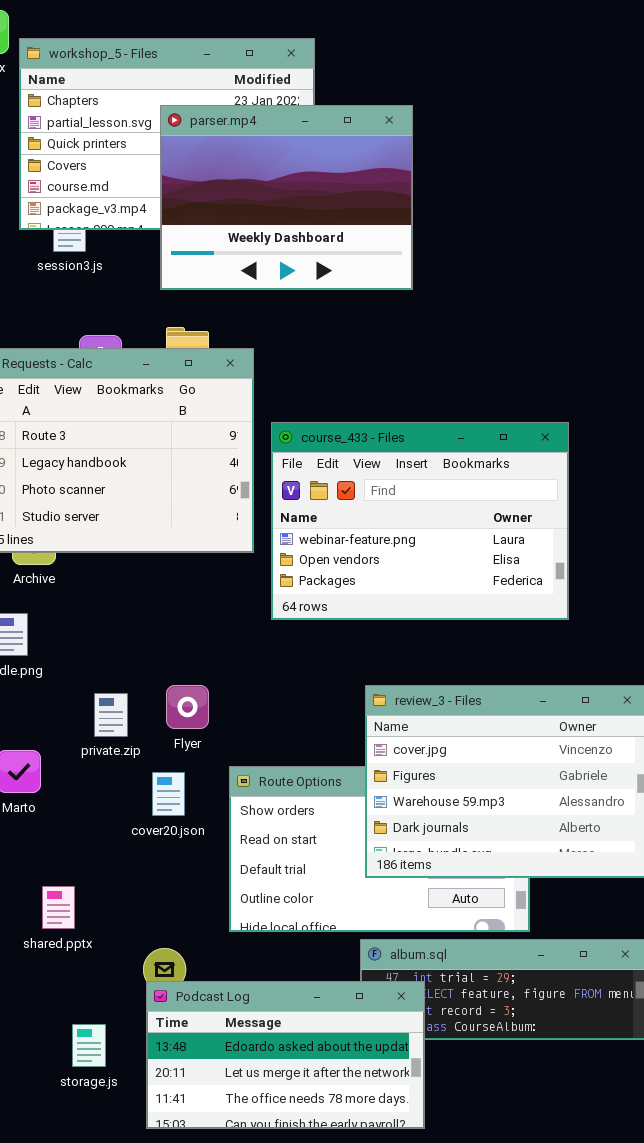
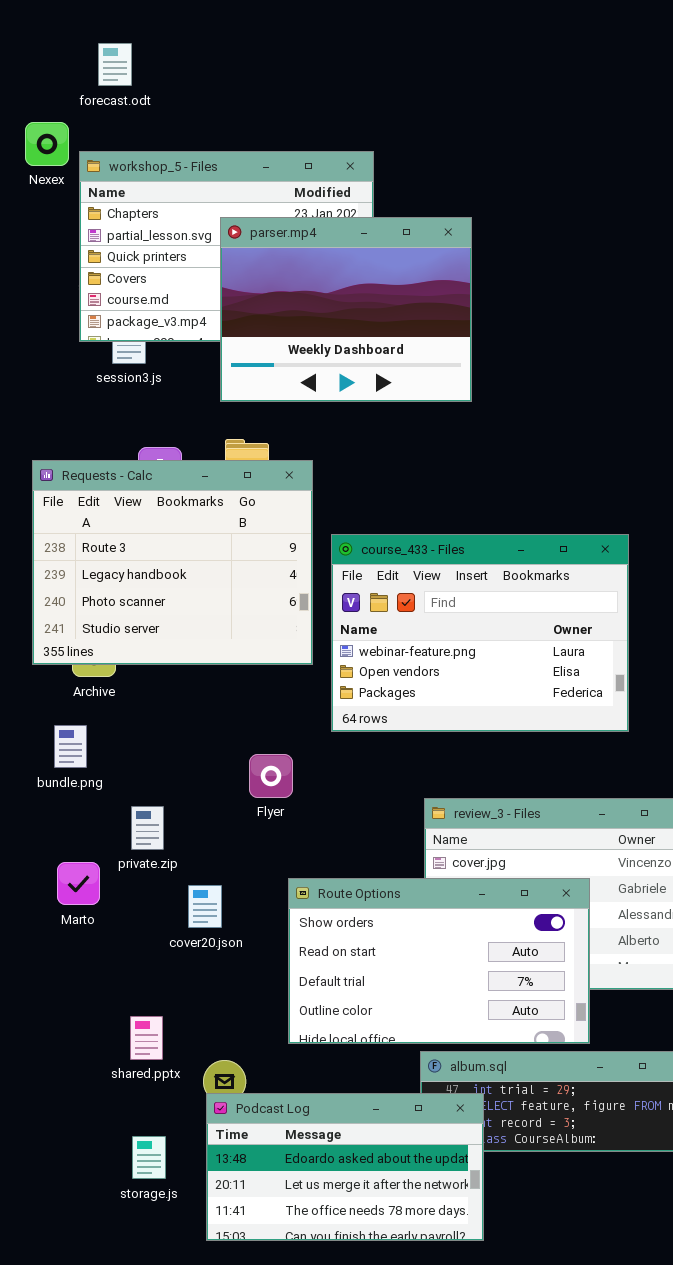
Flyer: [166,685,209,729] -> [249,754,293,798], moved
private.zip: [94,693,128,737] -> [131,806,164,850], moved
Route Options: [229,766,530,932] -> [288,878,590,1044], raised
cover20.json: [152,772,185,816] -> [188,885,222,928], moved
shared.pptx: [42,886,75,929] -> [130,1016,163,1060], moved

